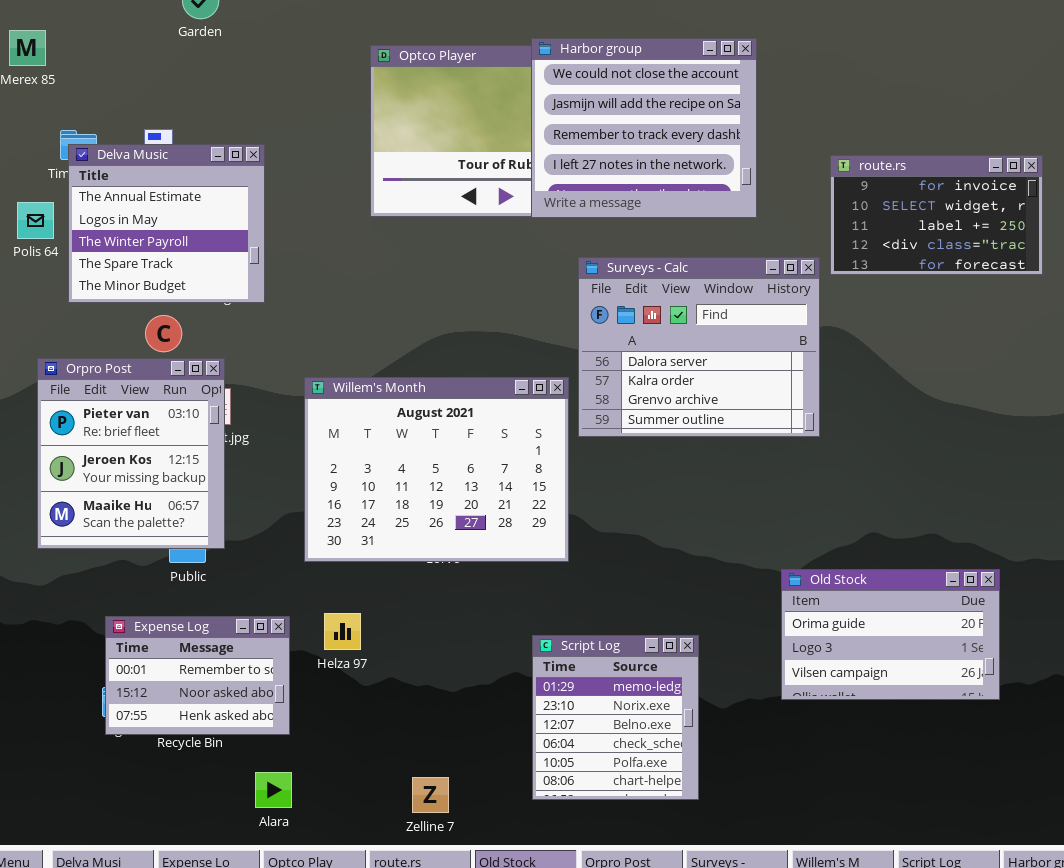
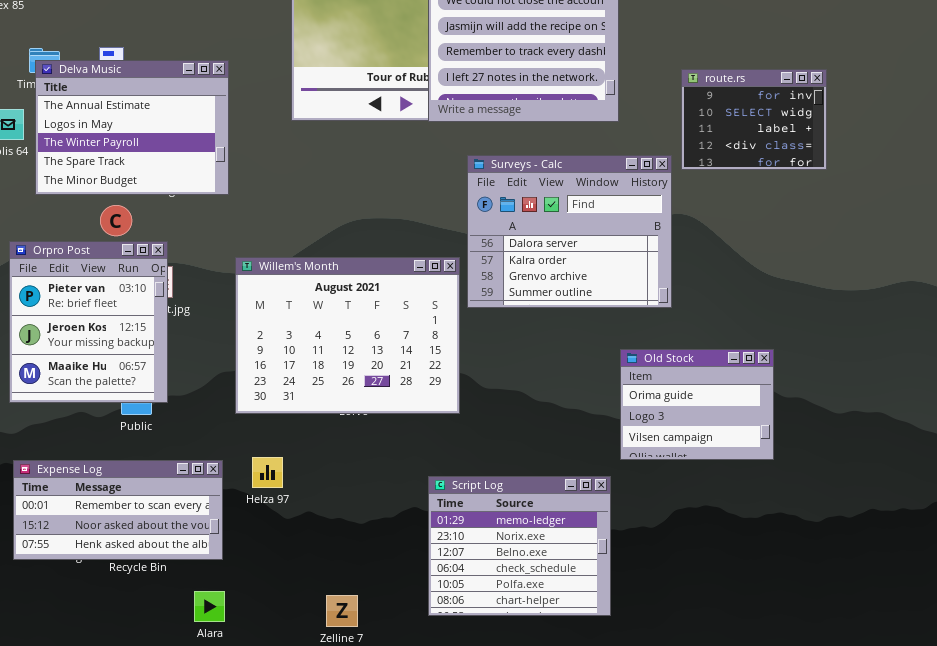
Delva Music: [68,144,265,303] -> [35,60,229,195], resized
route.rs: [830,155,1043,275] -> [681,69,827,170], resized
Old Stock: [781,569,1000,700] -> [620,349,774,460], moved, resized
Expense Log: [105,616,290,735] -> [13,460,223,560], resized
Script Log: [532,635,699,800] -> [428,476,611,616], resized

